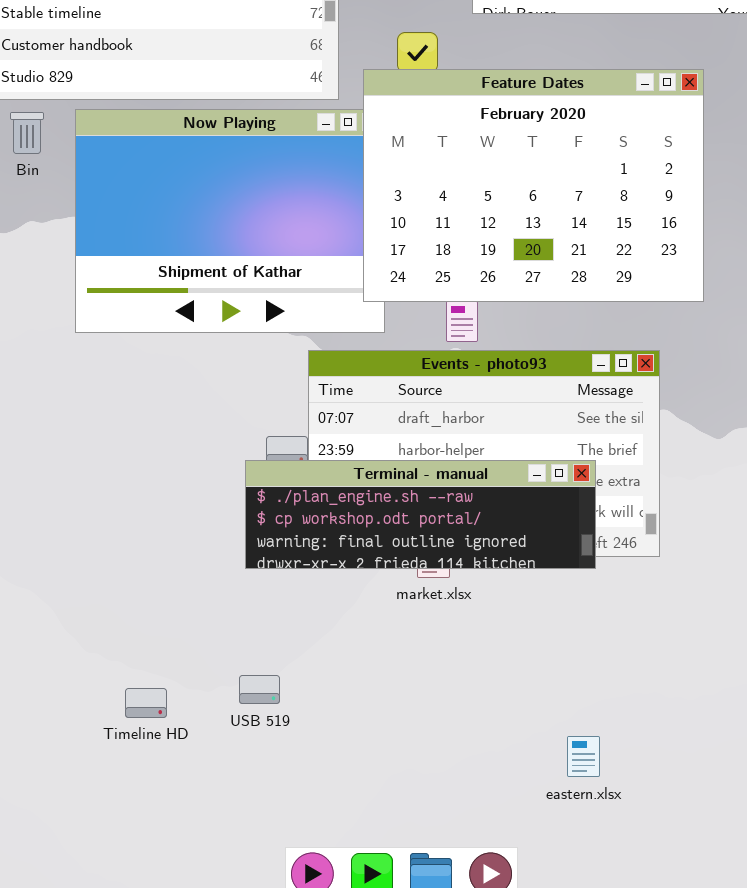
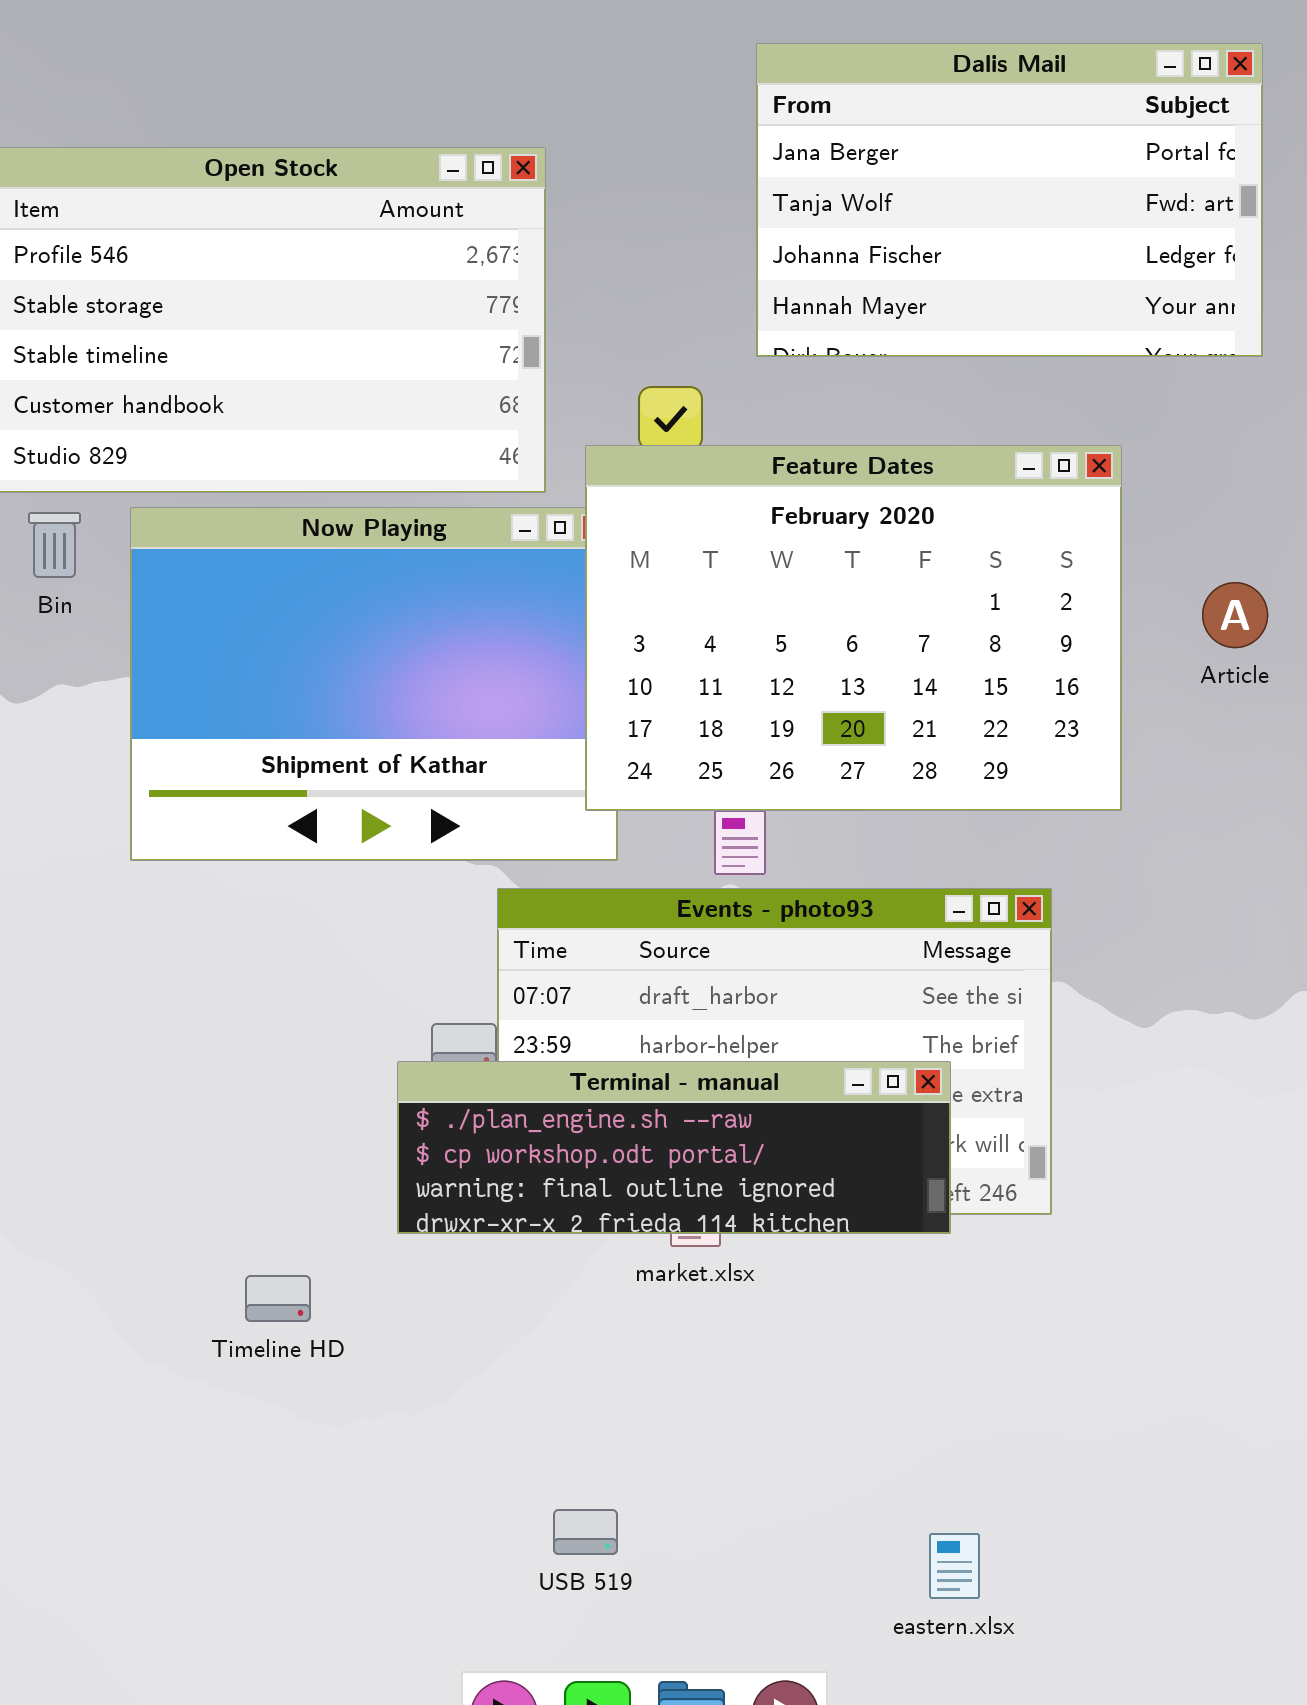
USB 519: [239,675,280,704] -> [553,1509,618,1555], moved
Timeline HD: [125,688,167,718] -> [245,1275,311,1322], moved
eastern.xlsx: [567,736,600,777] -> [929,1533,980,1599], moved

